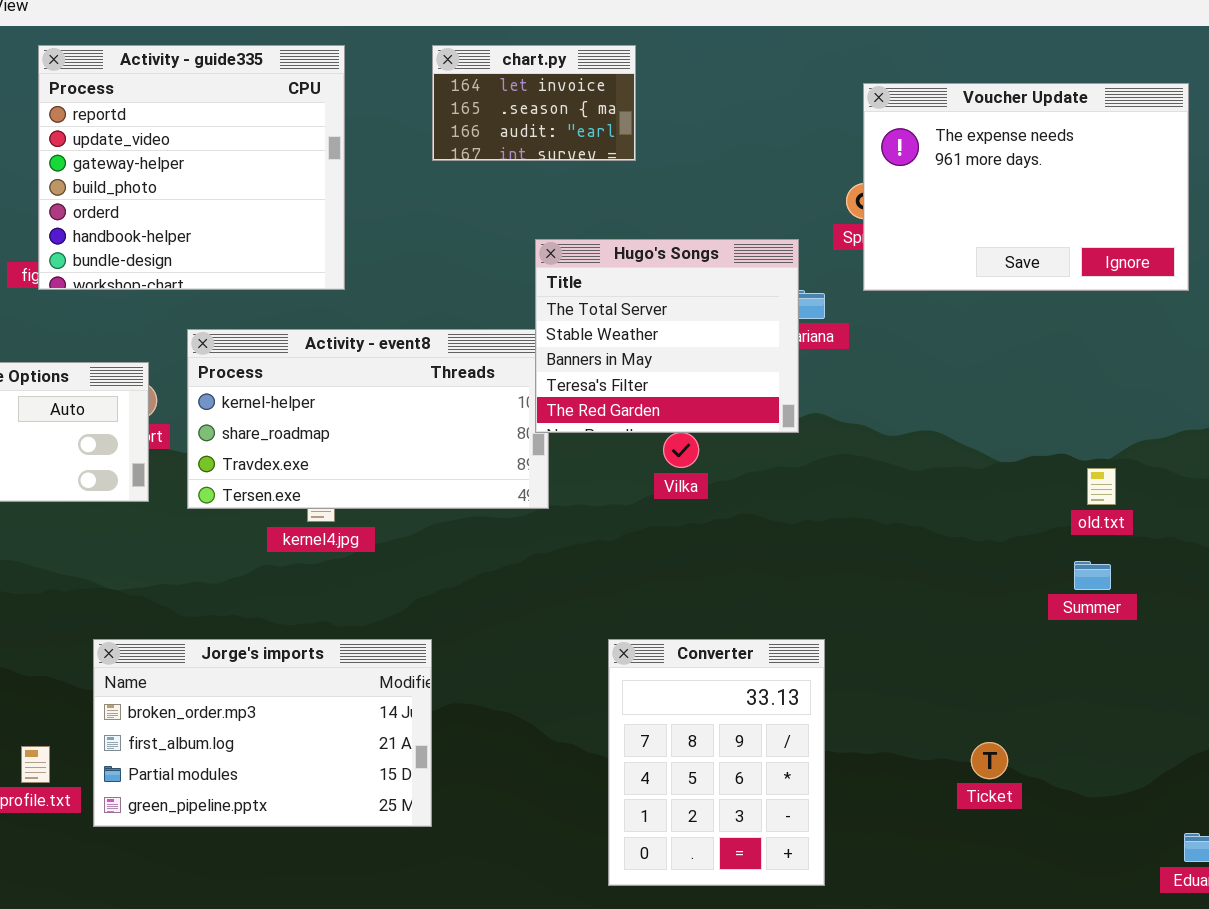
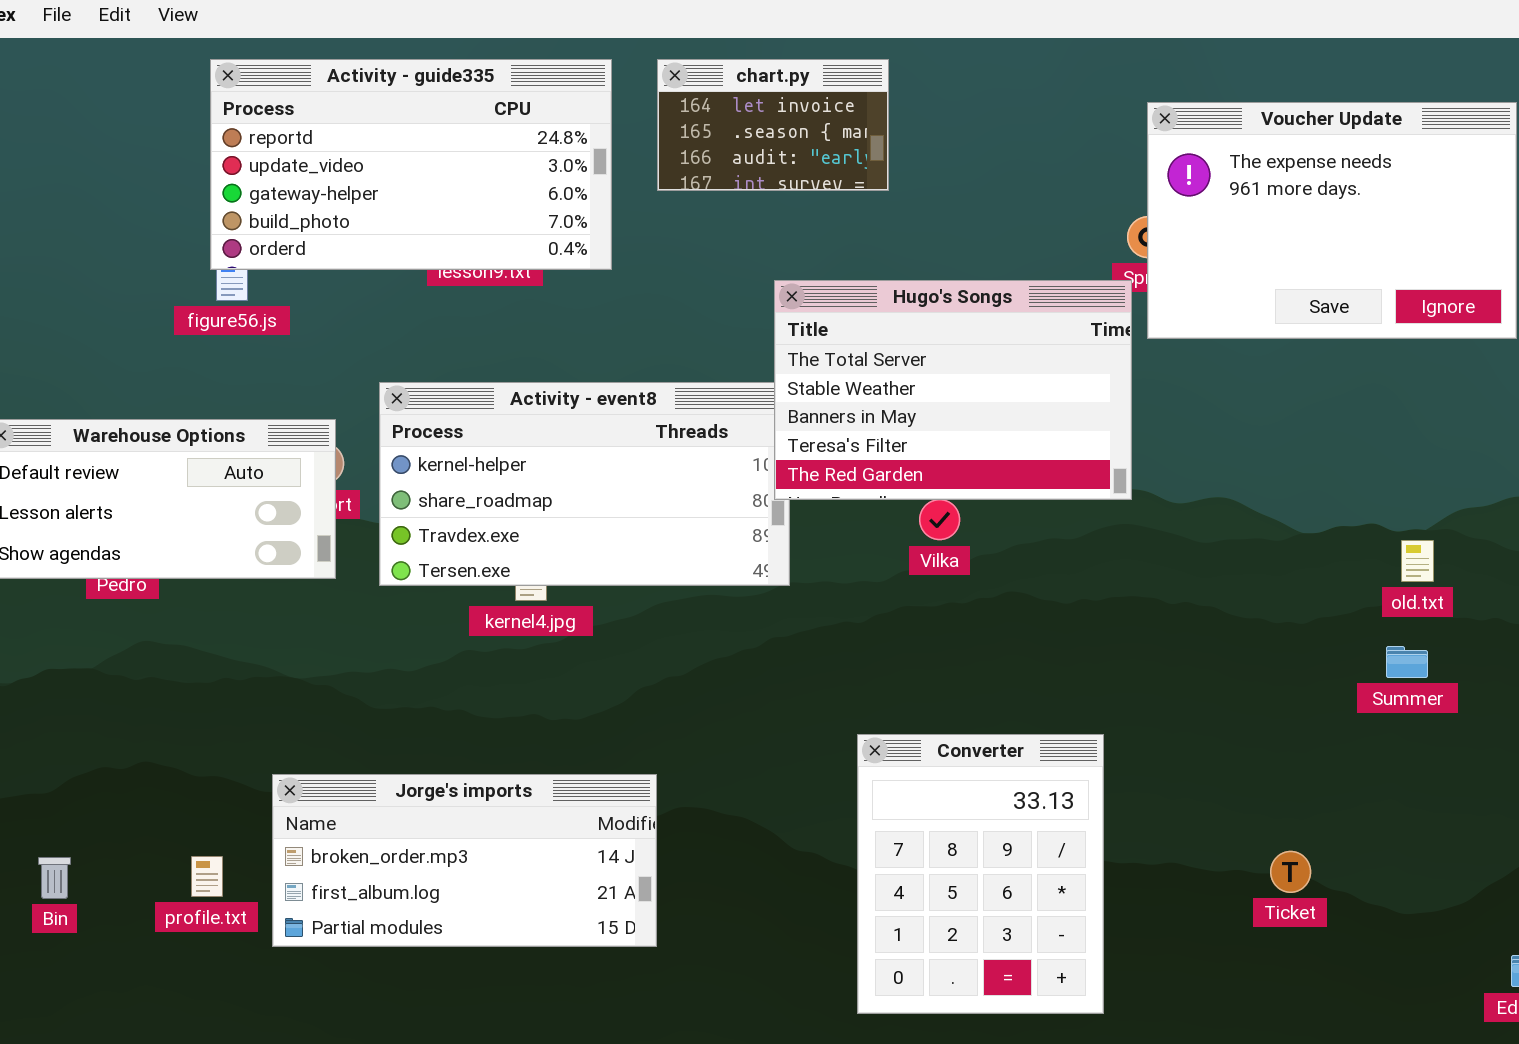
Activity - guide335: [38,45,345,290] -> [210,59,612,270], resized
Hugo's Songs: [535,239,799,433] -> [774,280,1132,500], resized
Jorge's imports: [93,639,432,827] -> [272,774,657,947], resized

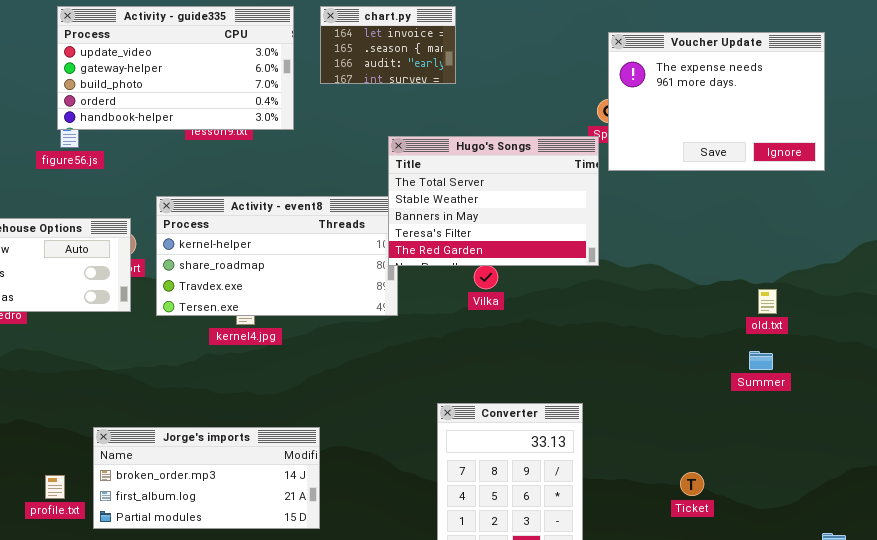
Activity - guide335: [210,59,612,270] -> [57,6,294,130], scrolled down 1 row

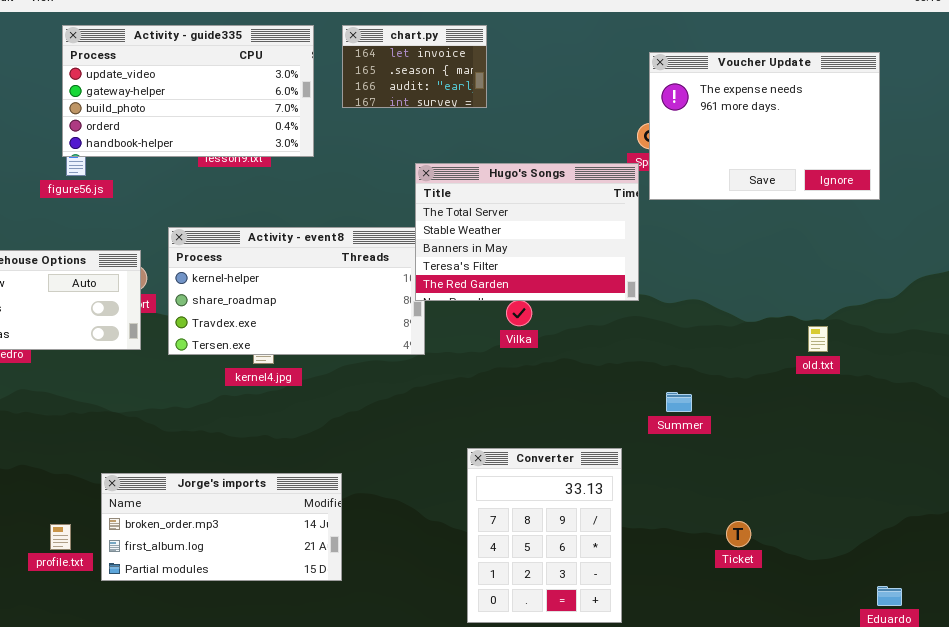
Summer: [749,351,773,370] -> [666,392,692,412], moved

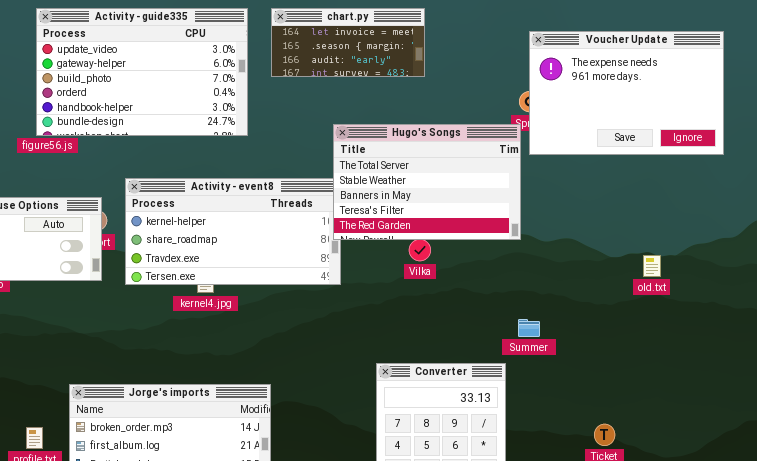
Activity - guide335: [62,25,314,157] -> [36,8,248,136], resized
chart.py: [342,25,487,108] -> [271,8,425,77], resized
old.txt: [808,326,828,352] -> [643,255,661,277], moved
Summer: [666,392,692,412] -> [518,319,540,337], moved

